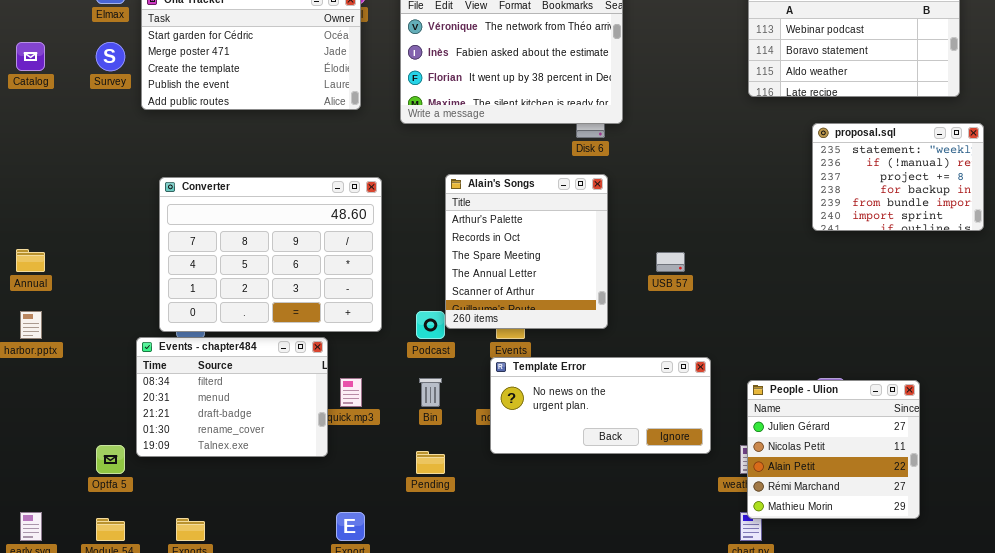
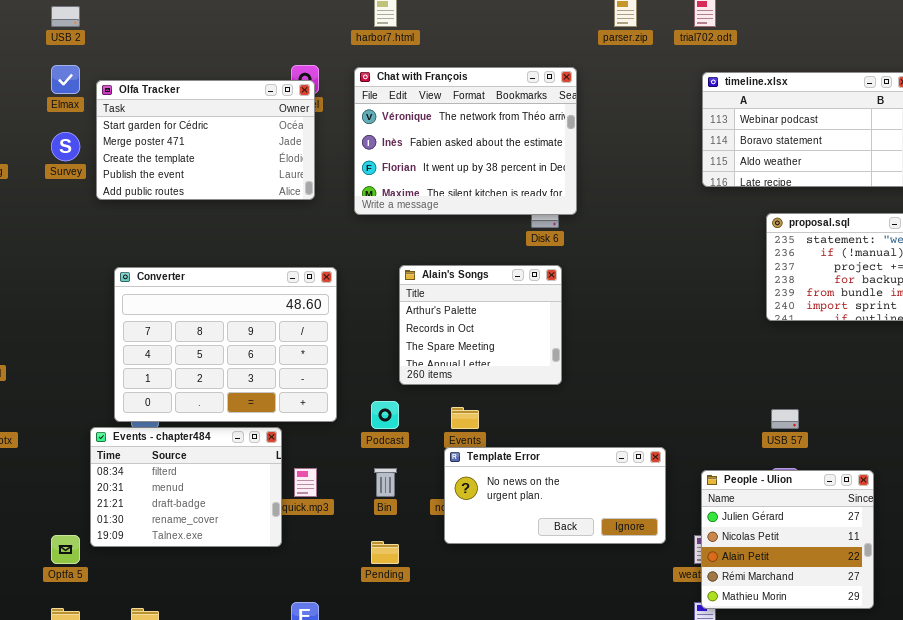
Alain's Songs: [445,174,608,329] -> [399,265,562,385], resized
USB 57: [656,252,685,272] -> [771,409,799,429], moved

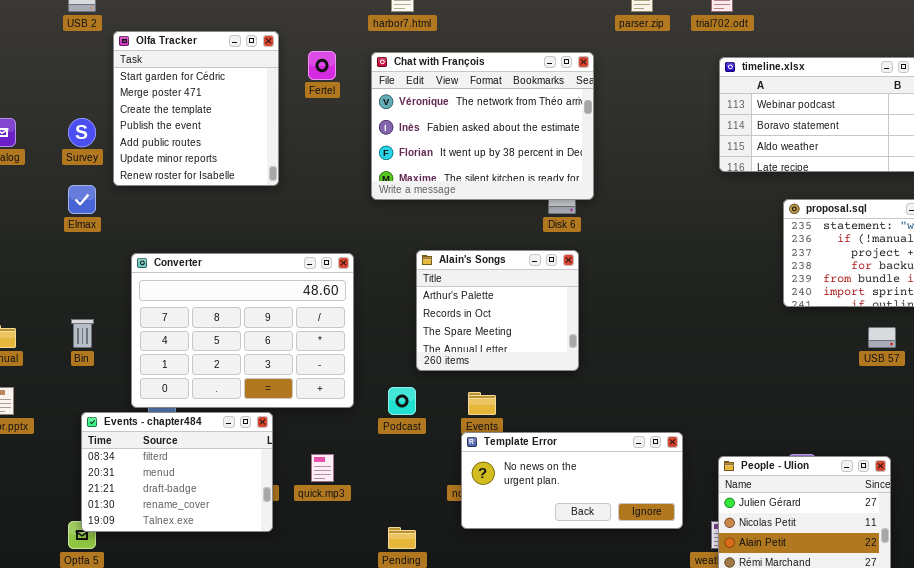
Elmax: [51,65,80,94] -> [68,185,96,214], moved
Olfa Tracker: [96,80,315,200] -> [113,31,279,186], resized
USB 57: [771,409,799,429] -> [868,327,896,348], moved
Events - chapter484: [90,427,282,547] -> [81,412,273,532], moved
Bin: [374,468,397,497] -> [71,319,94,348], moved

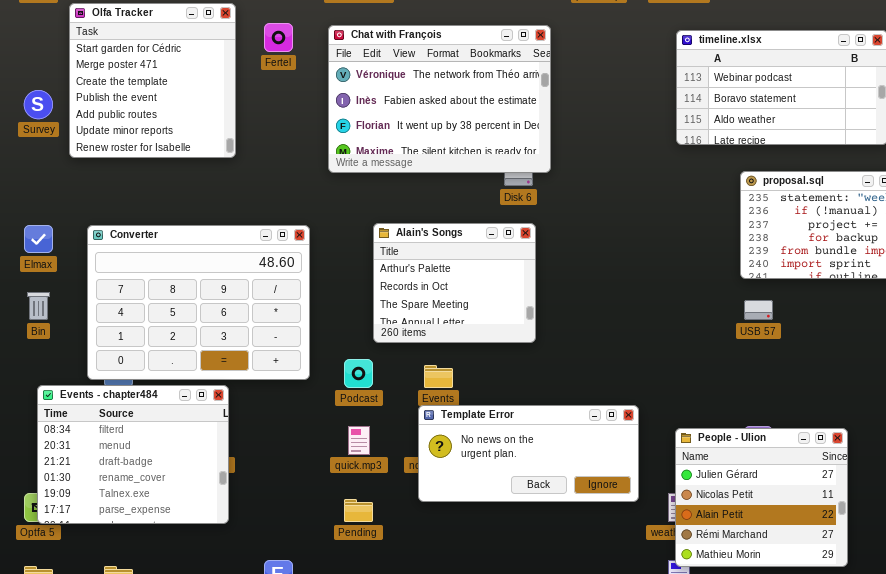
Elmax: [68,185,96,214] -> [24,225,53,253], moved
USB 57: [868,327,896,348] -> [744,300,773,320], moved
Events - chapter484: [81,412,273,532] -> [37,385,229,524], resized
quick.mp3: [311,454,334,482] -> [348,426,370,455], moved

